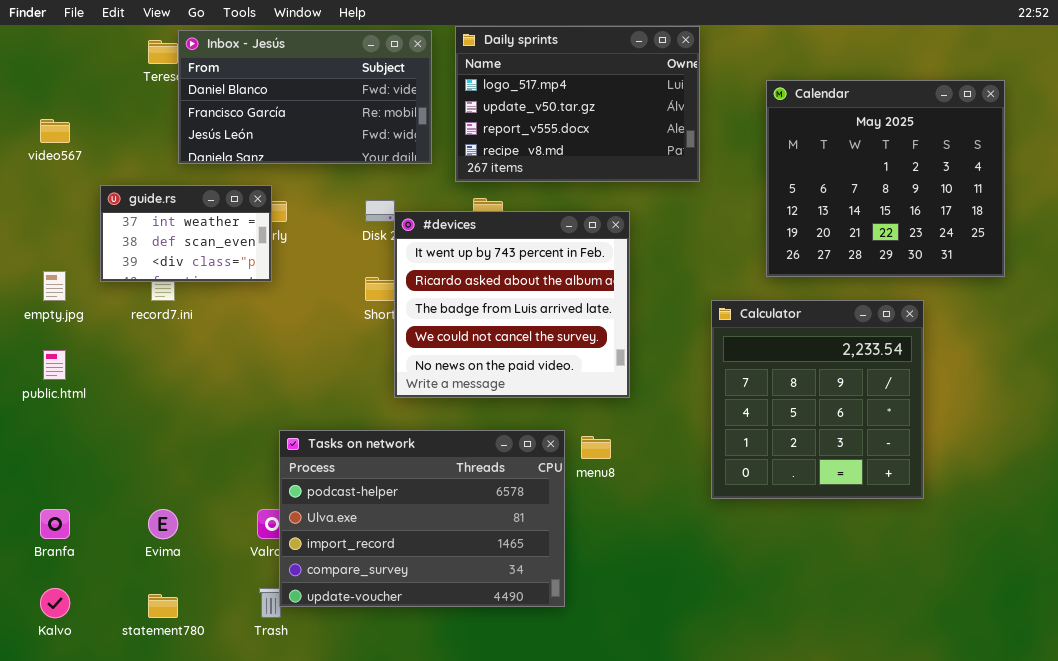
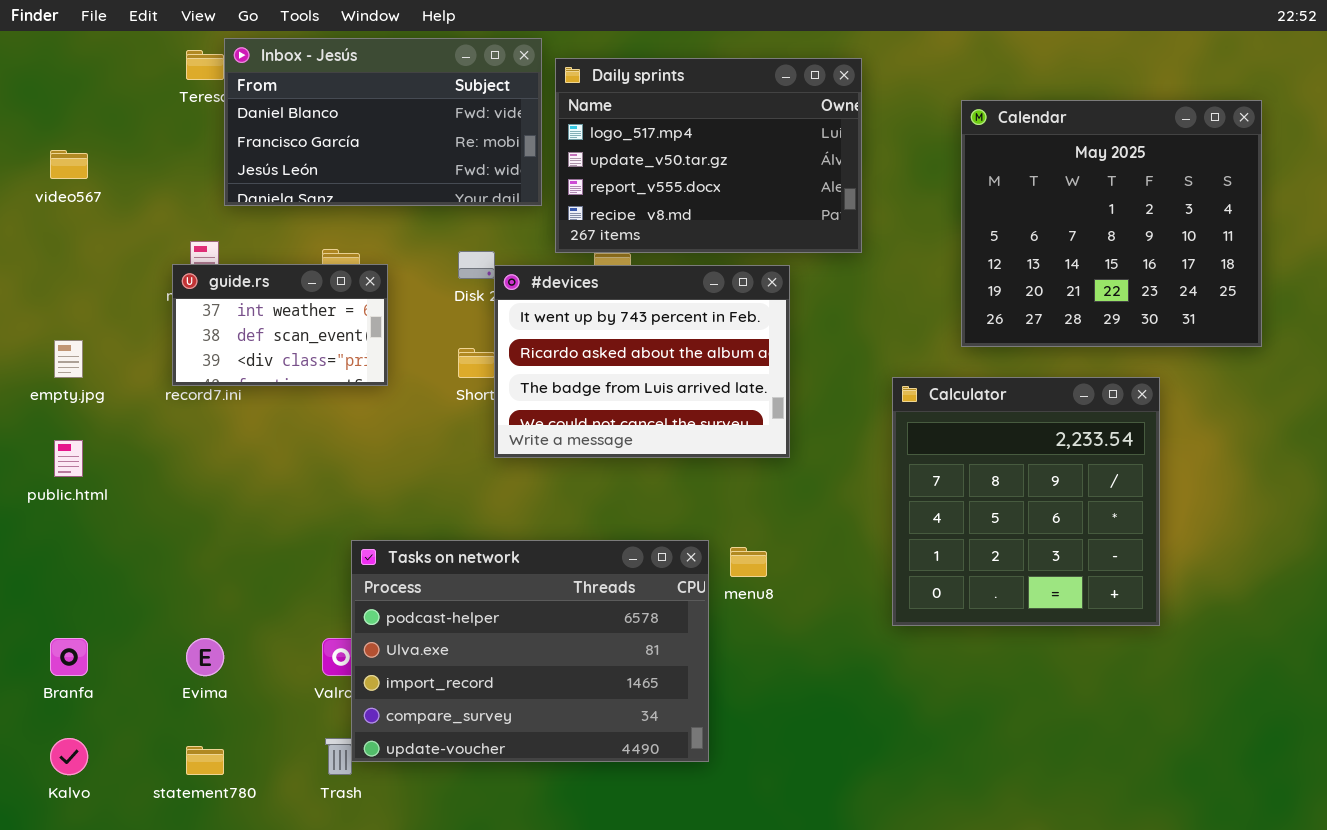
Daily sprints: [455,26,700,182] -> [555,58,862,253], moved
guide.rs: [100,185,272,282] -> [172,264,388,386], moved
#devices: [394,211,630,398] -> [494,265,790,458], resized

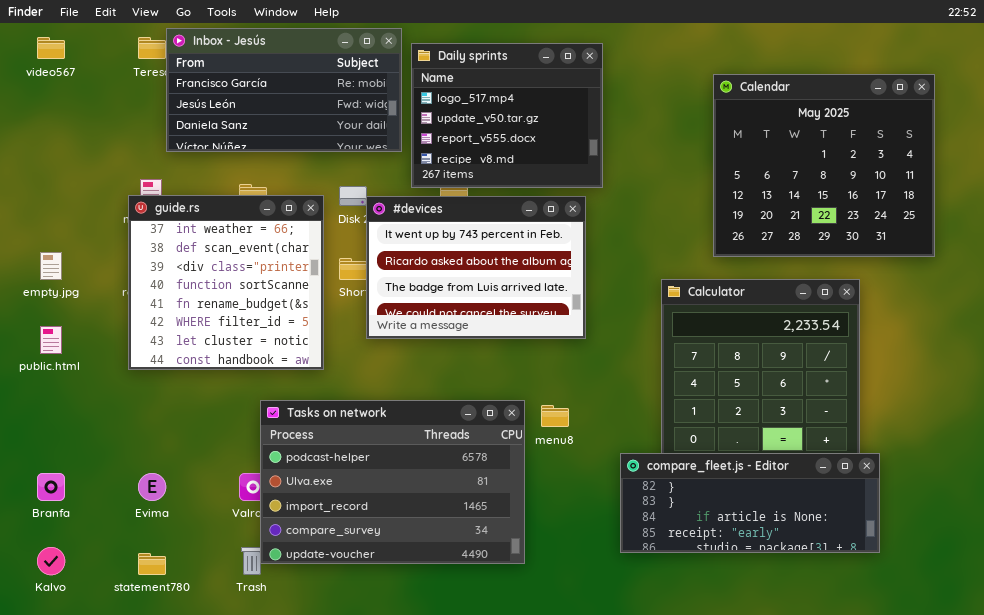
Inbox - Jesús: [224,38,542,206] -> [166,28,402,152], scrolled down 1 row
Daily sprints: [555,58,862,253] -> [411,43,603,188], resized
video567: [50,150,88,179] -> [37,37,65,59], moved
guide.rs: [172,264,388,386] -> [128,195,324,370], resized
compare_fleet.js - Editor: none -> [620,453,880,553], opened

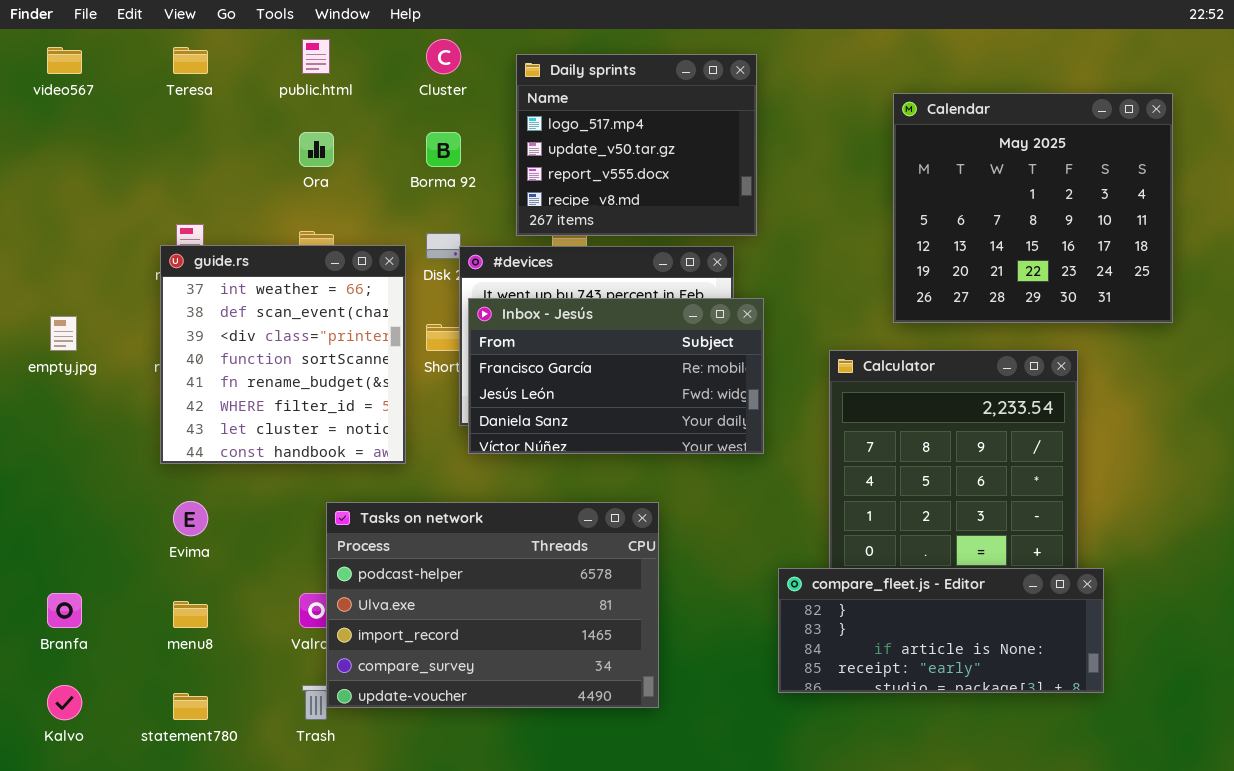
Inbox - Jesús: [166,28,402,152] -> [468,298,764,454], moved
public.html: [40,326,62,354] -> [302,39,330,74], moved
menu8: [541,405,569,427] -> [173,601,208,628], moved
Evima: [138,473,166,501] -> [173,501,208,536], moved

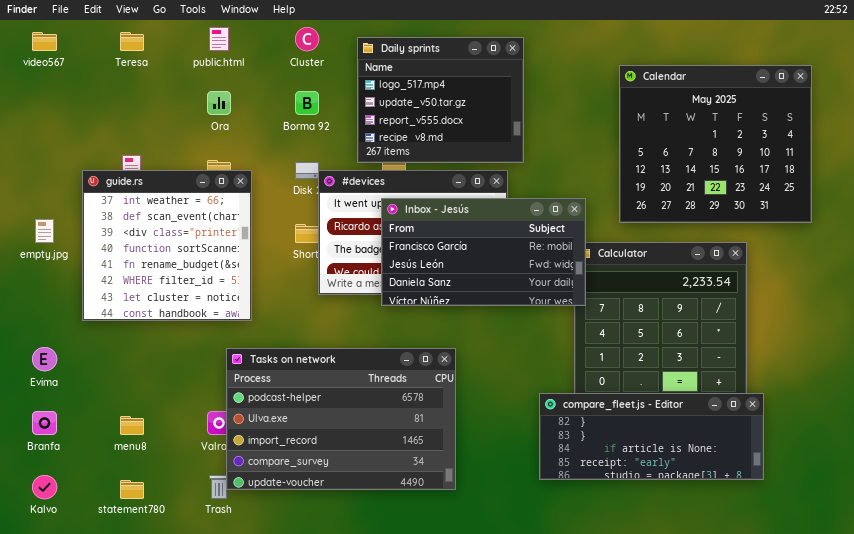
guide.rs: [160,245,406,464] -> [82,170,252,321], moved
Inbox - Jesús: [468,298,764,454] -> [381,198,586,306], moved
Evima: [173,501,208,536] -> [32,347,57,371], moved

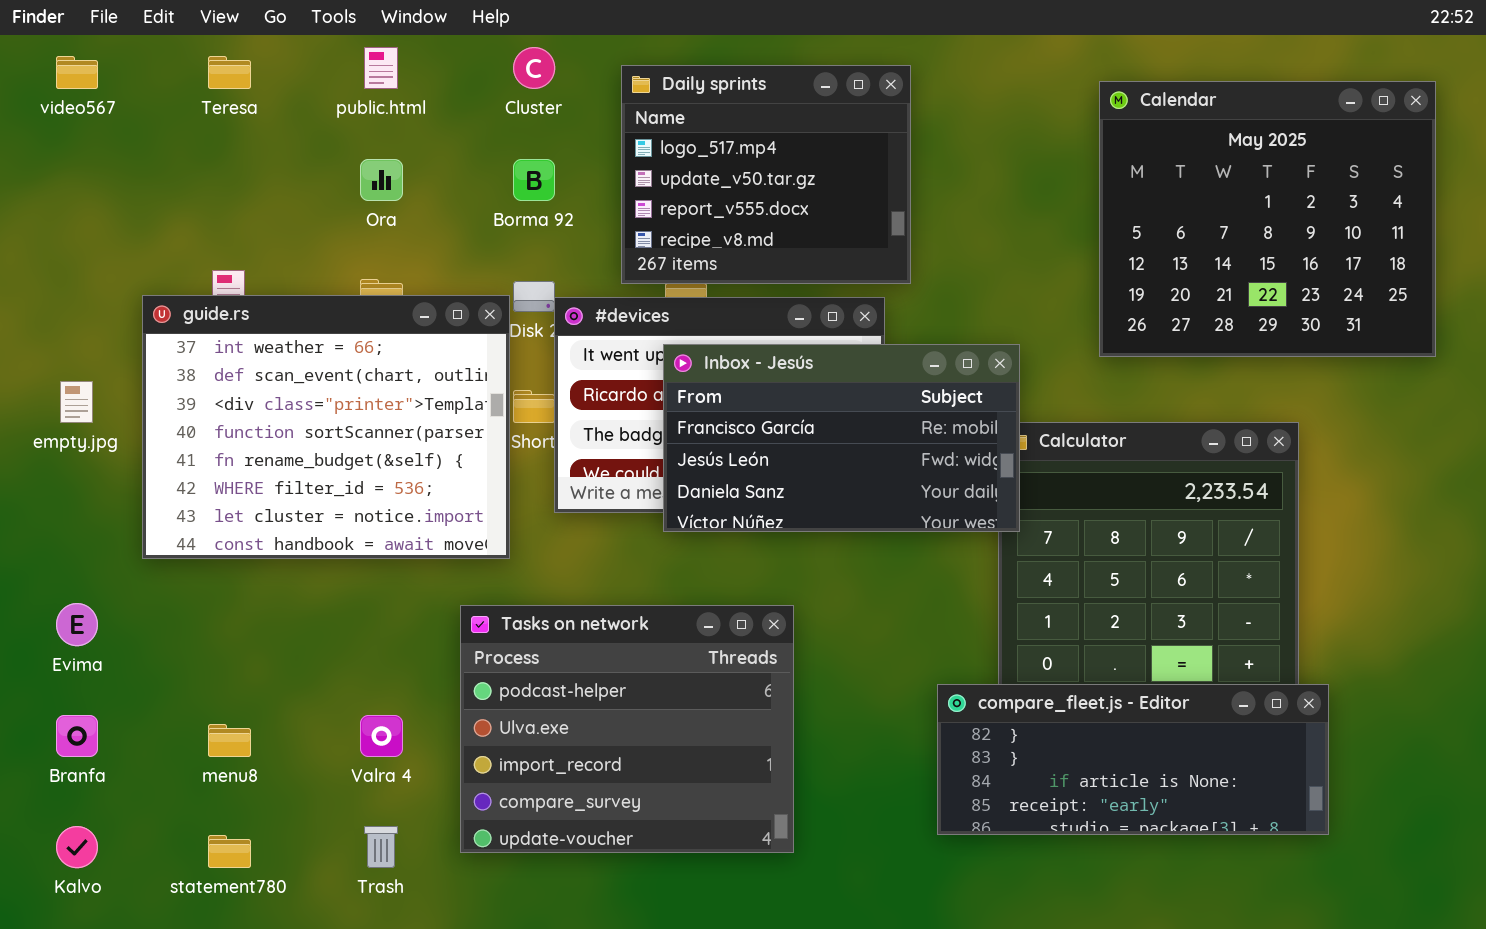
Calendar: [619,65,812,223] -> [1099,81,1436,357], moved
guide.rs: [82,170,252,321] -> [142,295,510,559], resized
Tasks on network: [226,348,456,490] -> [460,605,794,853], resized

